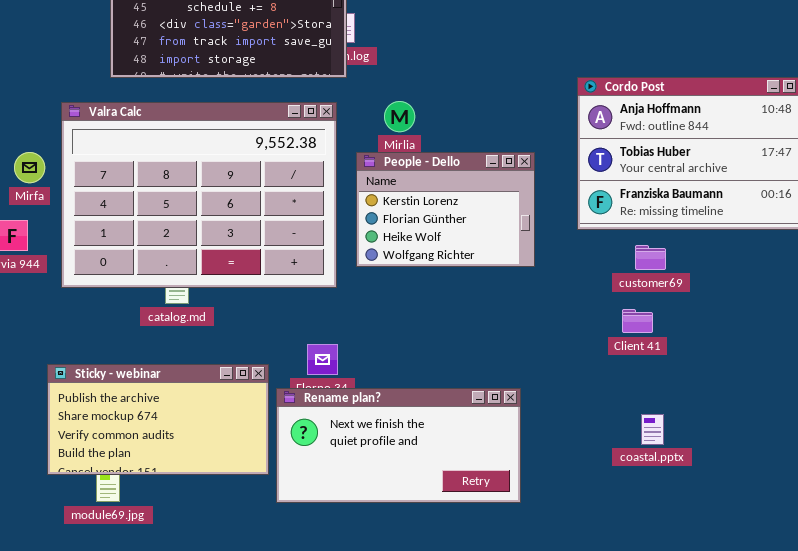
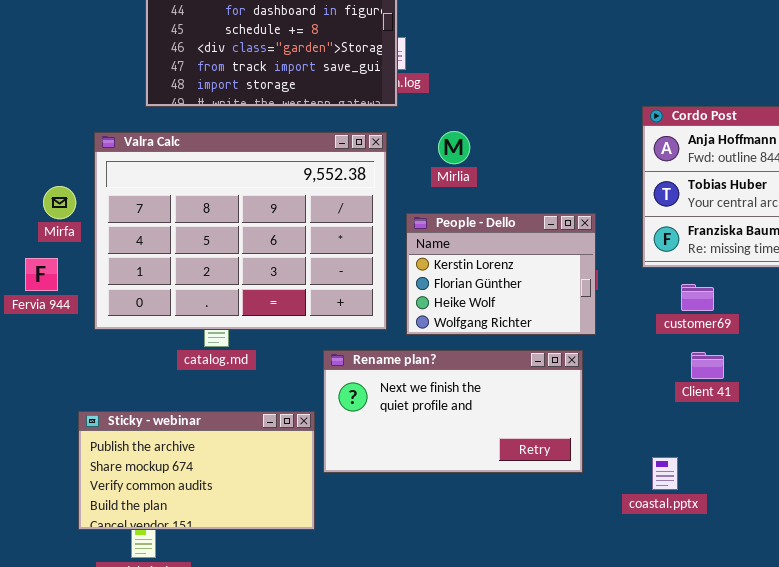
People - Dello: [356,152,535,267] -> [406,213,596,335], moved
customer69: [635,245,666,270] -> [681,284,714,311], moved
Rename plan?: [276,388,521,503] -> [323,350,583,473], moved
coastal.pptx: [641,414,664,445] -> [652,457,678,490], moved

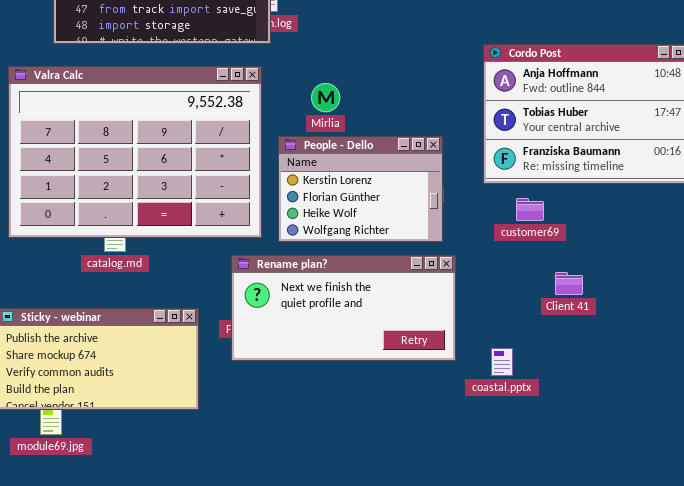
Mirlia: [438,131,470,164] -> [311,83,340,112], moved
Rename plan?: [323,350,583,473] -> [231,255,456,361], moved
Client 41: [691,352,724,379] -> [555,272,583,295], moved

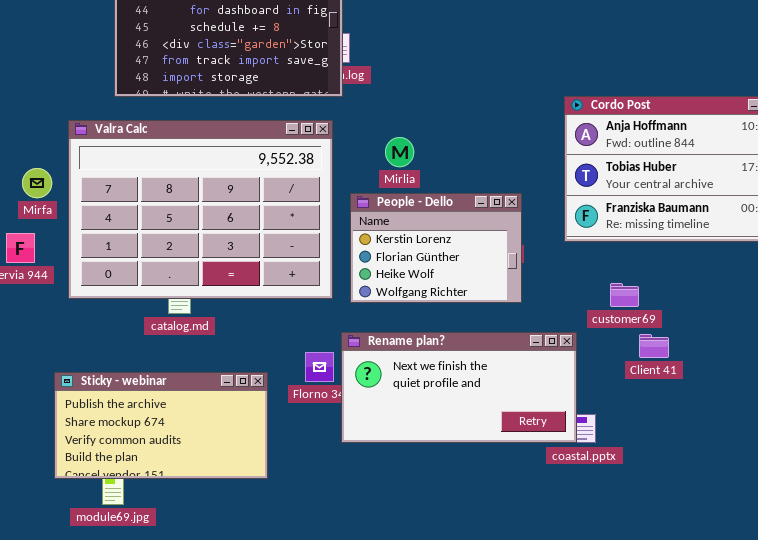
customer69: [516,198,544,221] -> [610,283,639,307], moved
Rename plan?: [231,255,456,361] -> [341,332,577,443], moved

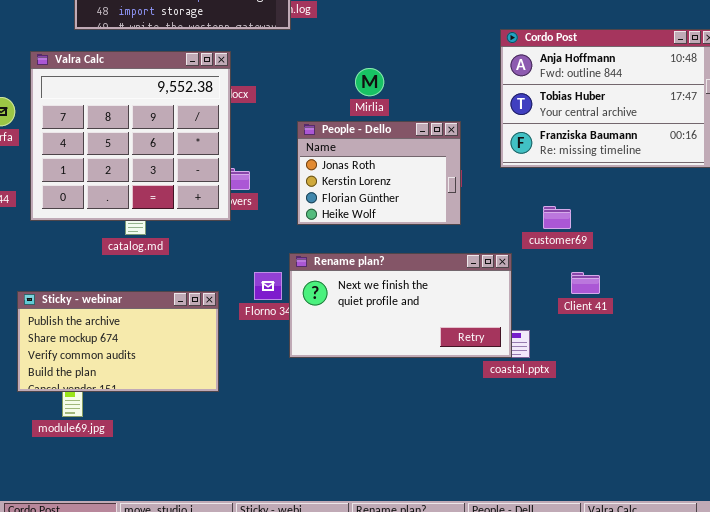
Valra Calc: [68,120,333,299] -> [30,51,231,221], resized
Mirlia: [385,137,414,167] -> [355,68,384,96], moved
People - Dello: [350,193,522,303] -> [297,121,461,225], scrolled up 1 row
Client 41: [639,334,669,358] -> [571,272,600,294], moved

